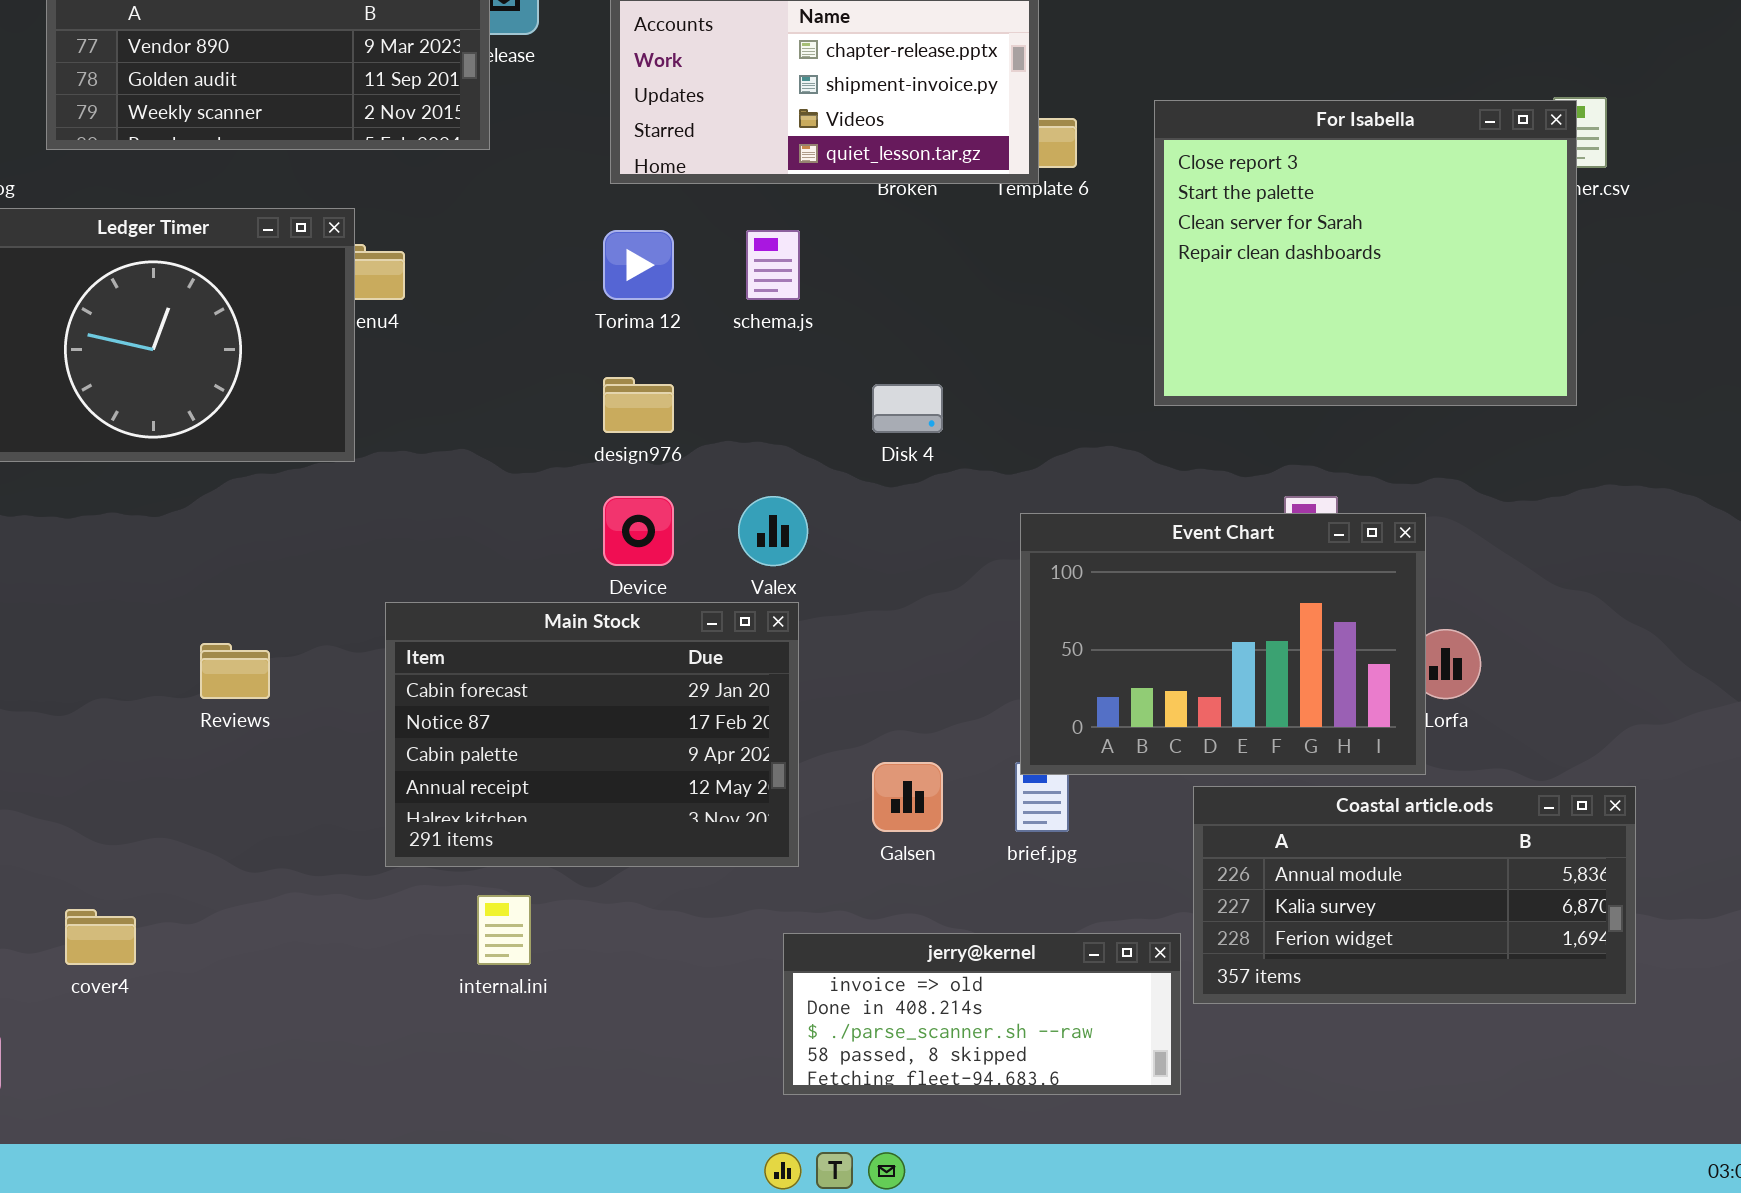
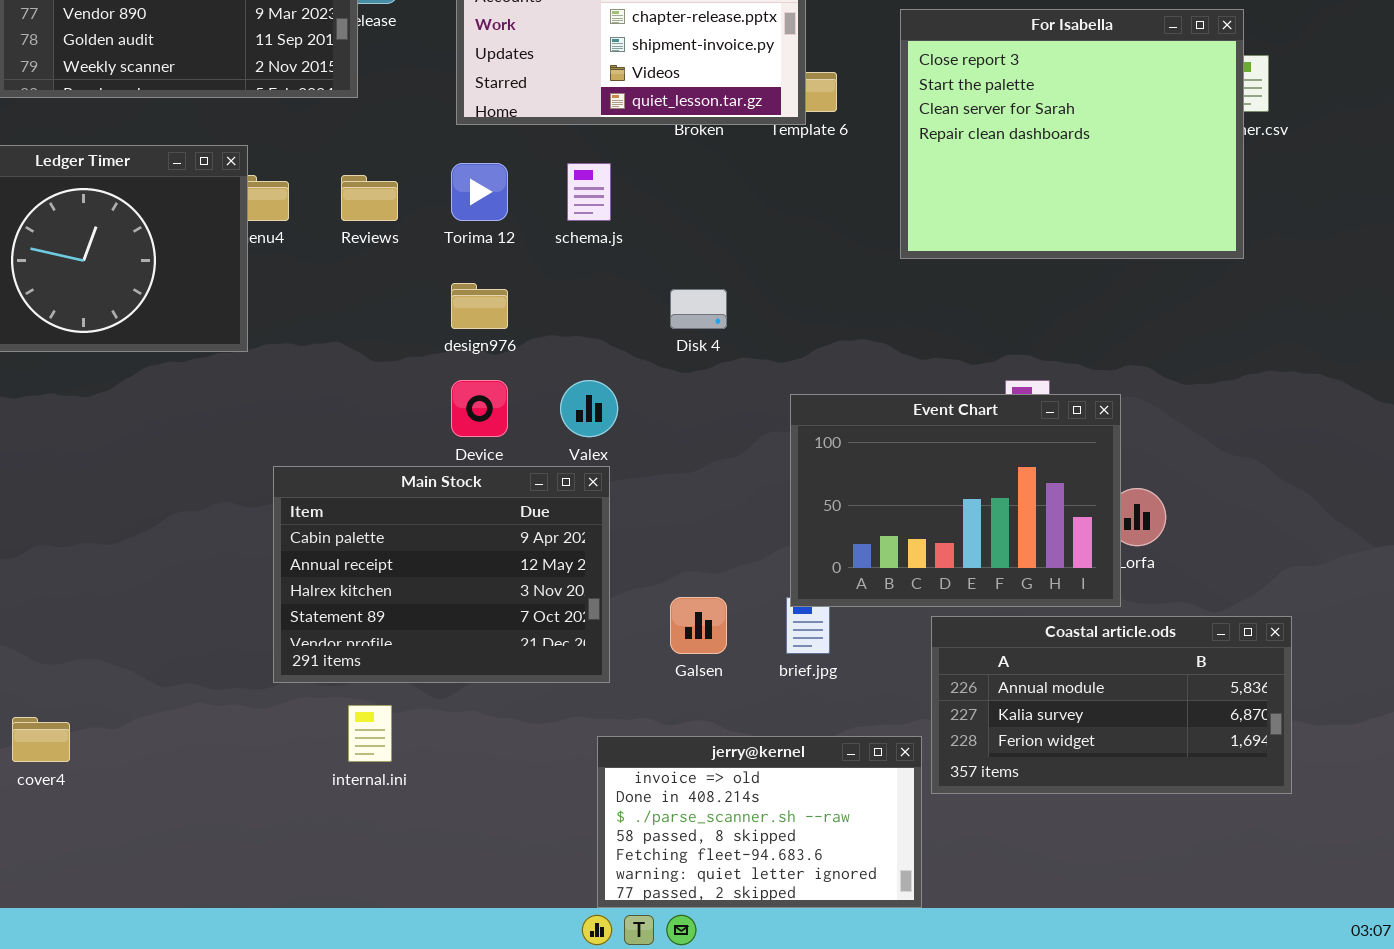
For Isabella: [1154,100,1577,406] -> [900,9,1244,259], moved
Main Stock: [385,602,799,867] -> [273,466,610,683], scrolled down 2 rows
Reviews: [200,643,270,699] -> [341,175,398,221], moved
jerry@kernel: [783,933,1181,1095] -> [597,736,922,908], resized

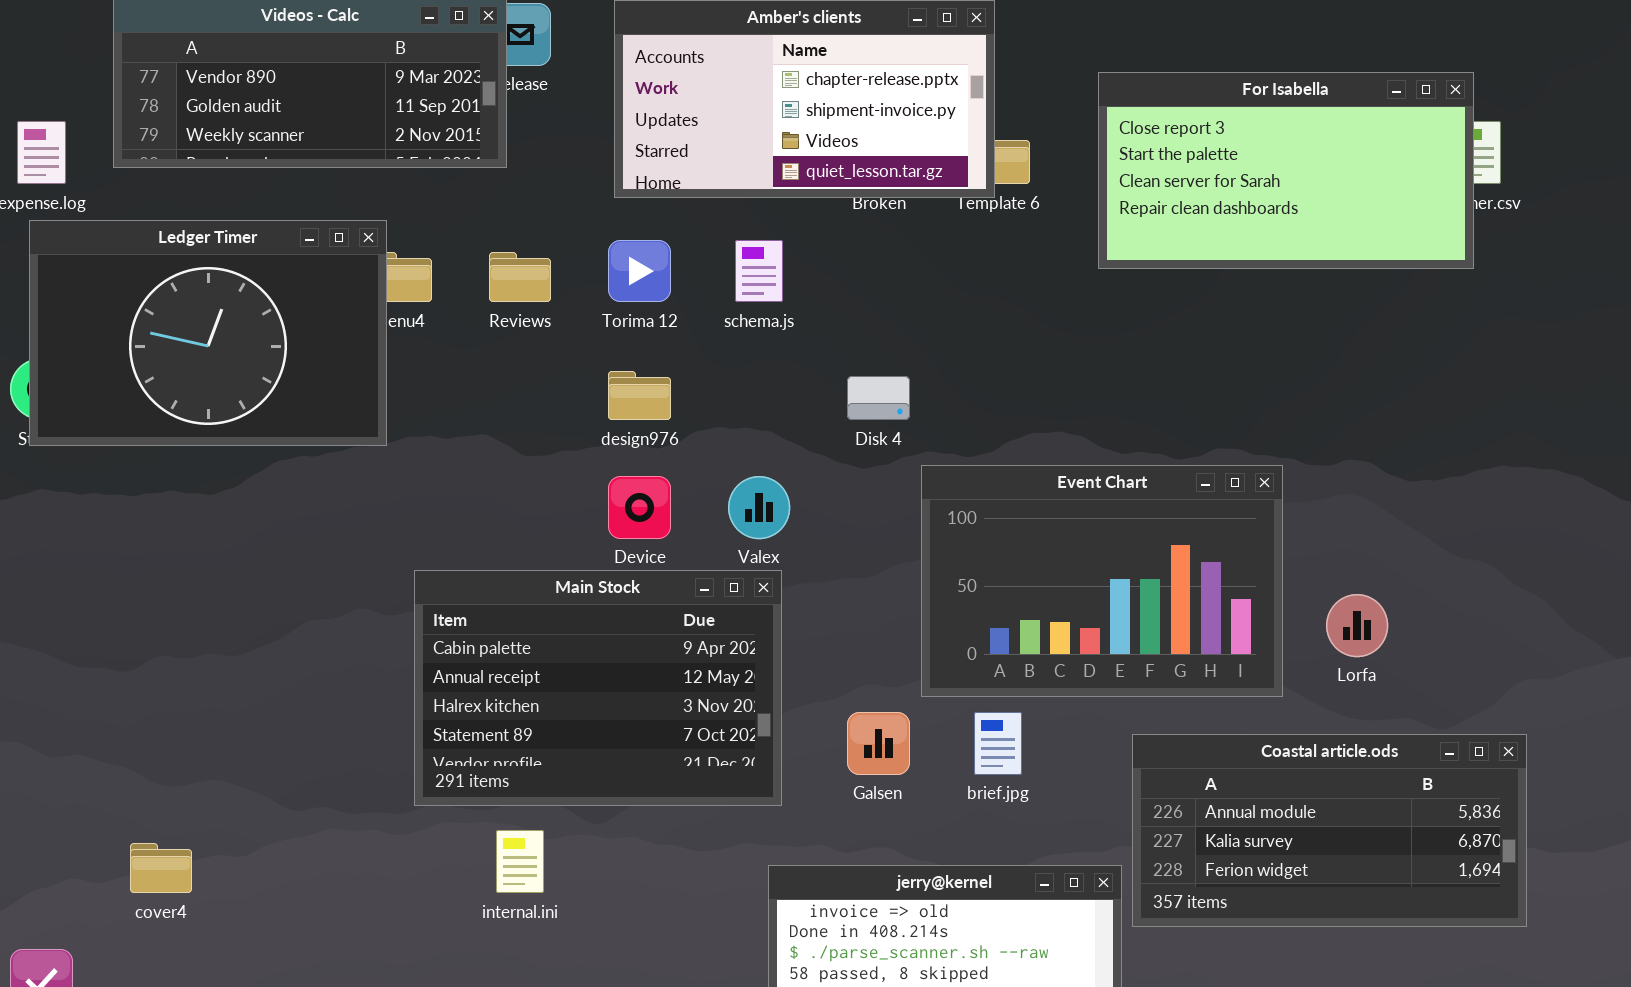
For Isabella: [900,9,1244,259] -> [1098,72,1474,269], resized
Event Chart: [790,394,1121,607] -> [921,465,1283,697], moved

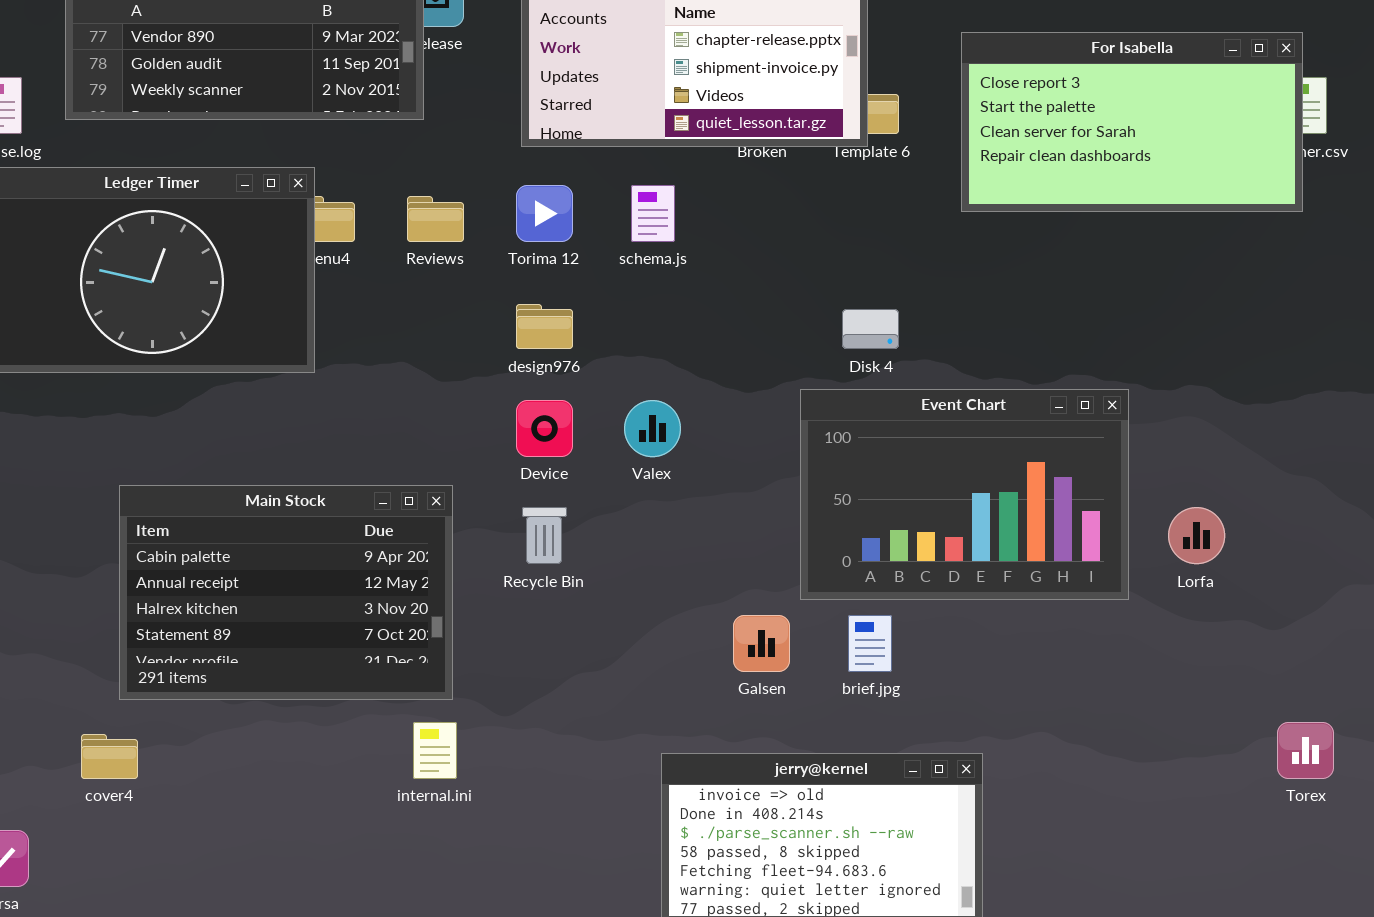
Disk 4: [847,376,910,420] -> [842,309,899,349], moved
Main Stock: [414,570,782,806] -> [119,485,453,700], moved
Coastal article.ods: [1132,734,1527,927] -> none, closed

